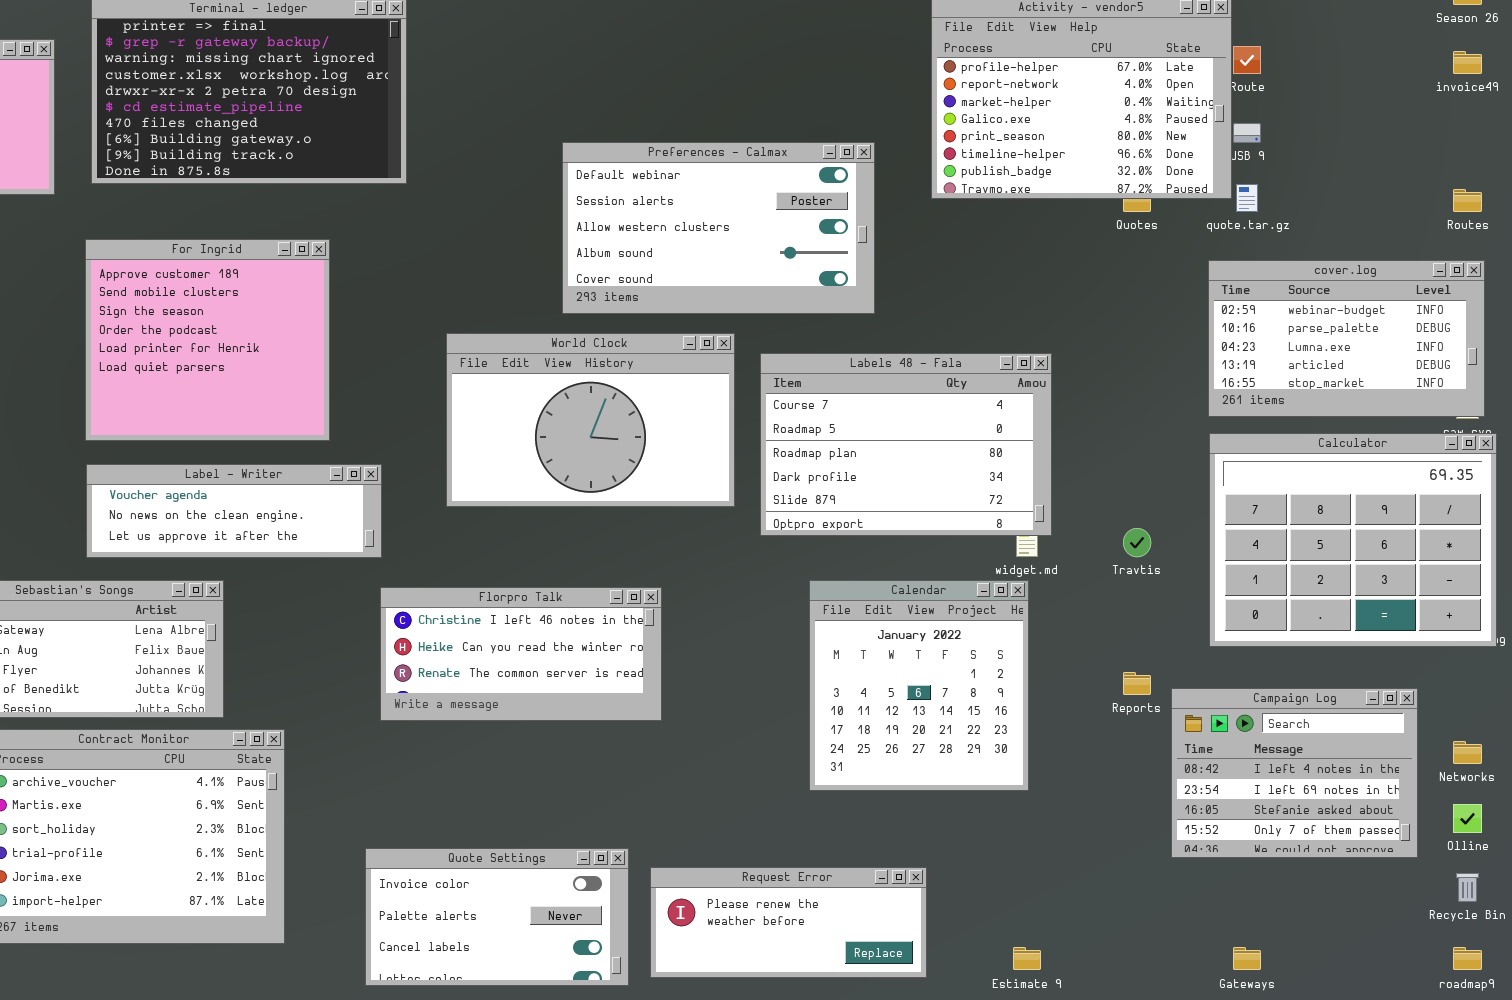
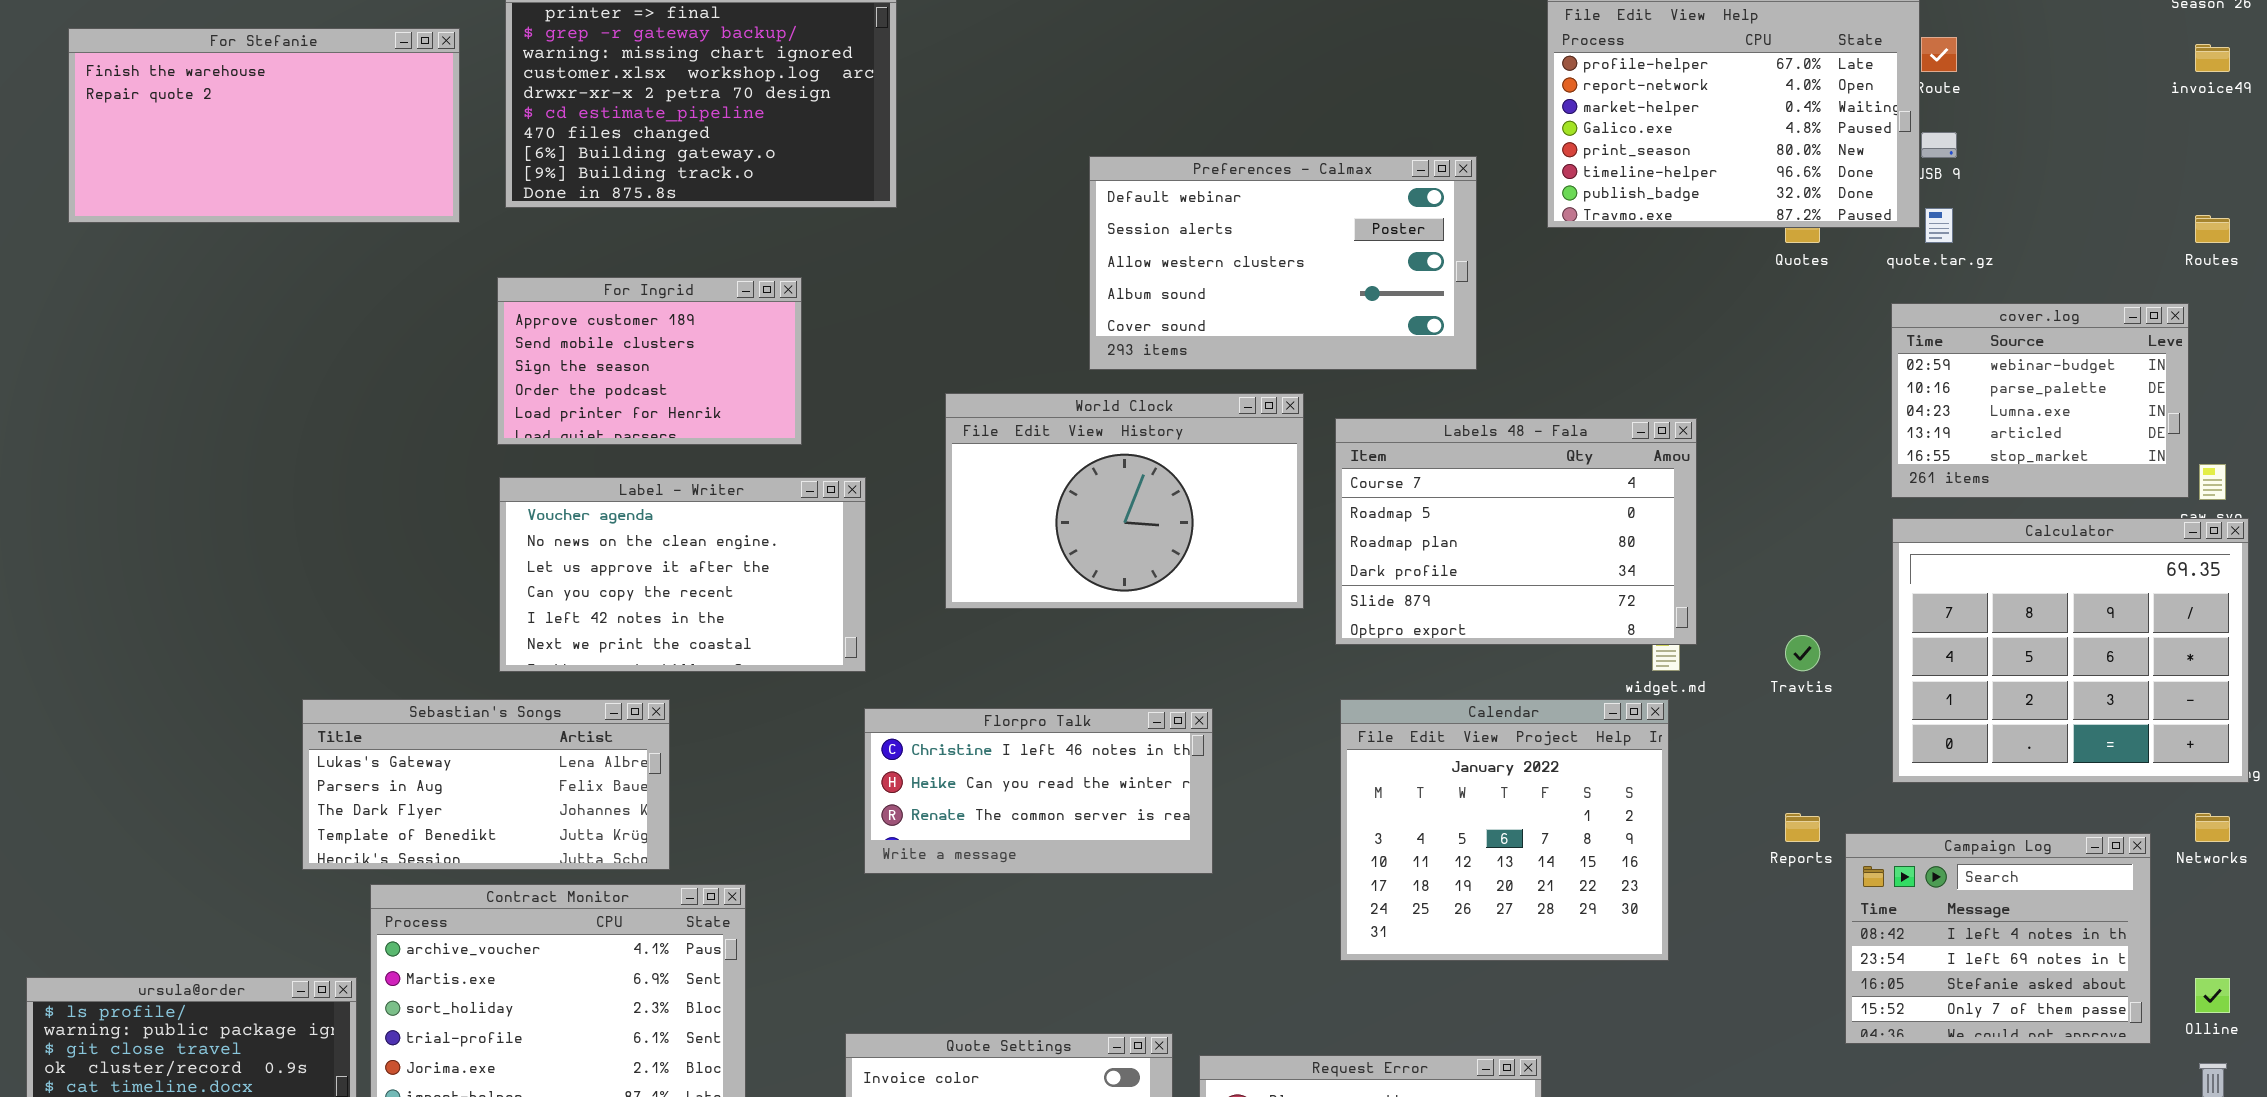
For Ingrid: [85,239,330,441] -> [497,277,802,445], resized
cover.log: [1208,260,1485,417] -> [1891,303,2189,498], resized
Label - Writer: [86,464,382,558] -> [499,477,866,672], resized
Calendar: [809,580,1029,791] -> [1340,699,1669,961], resized
Networks: [1453,741,1482,764] -> [2195,813,2230,842], moved

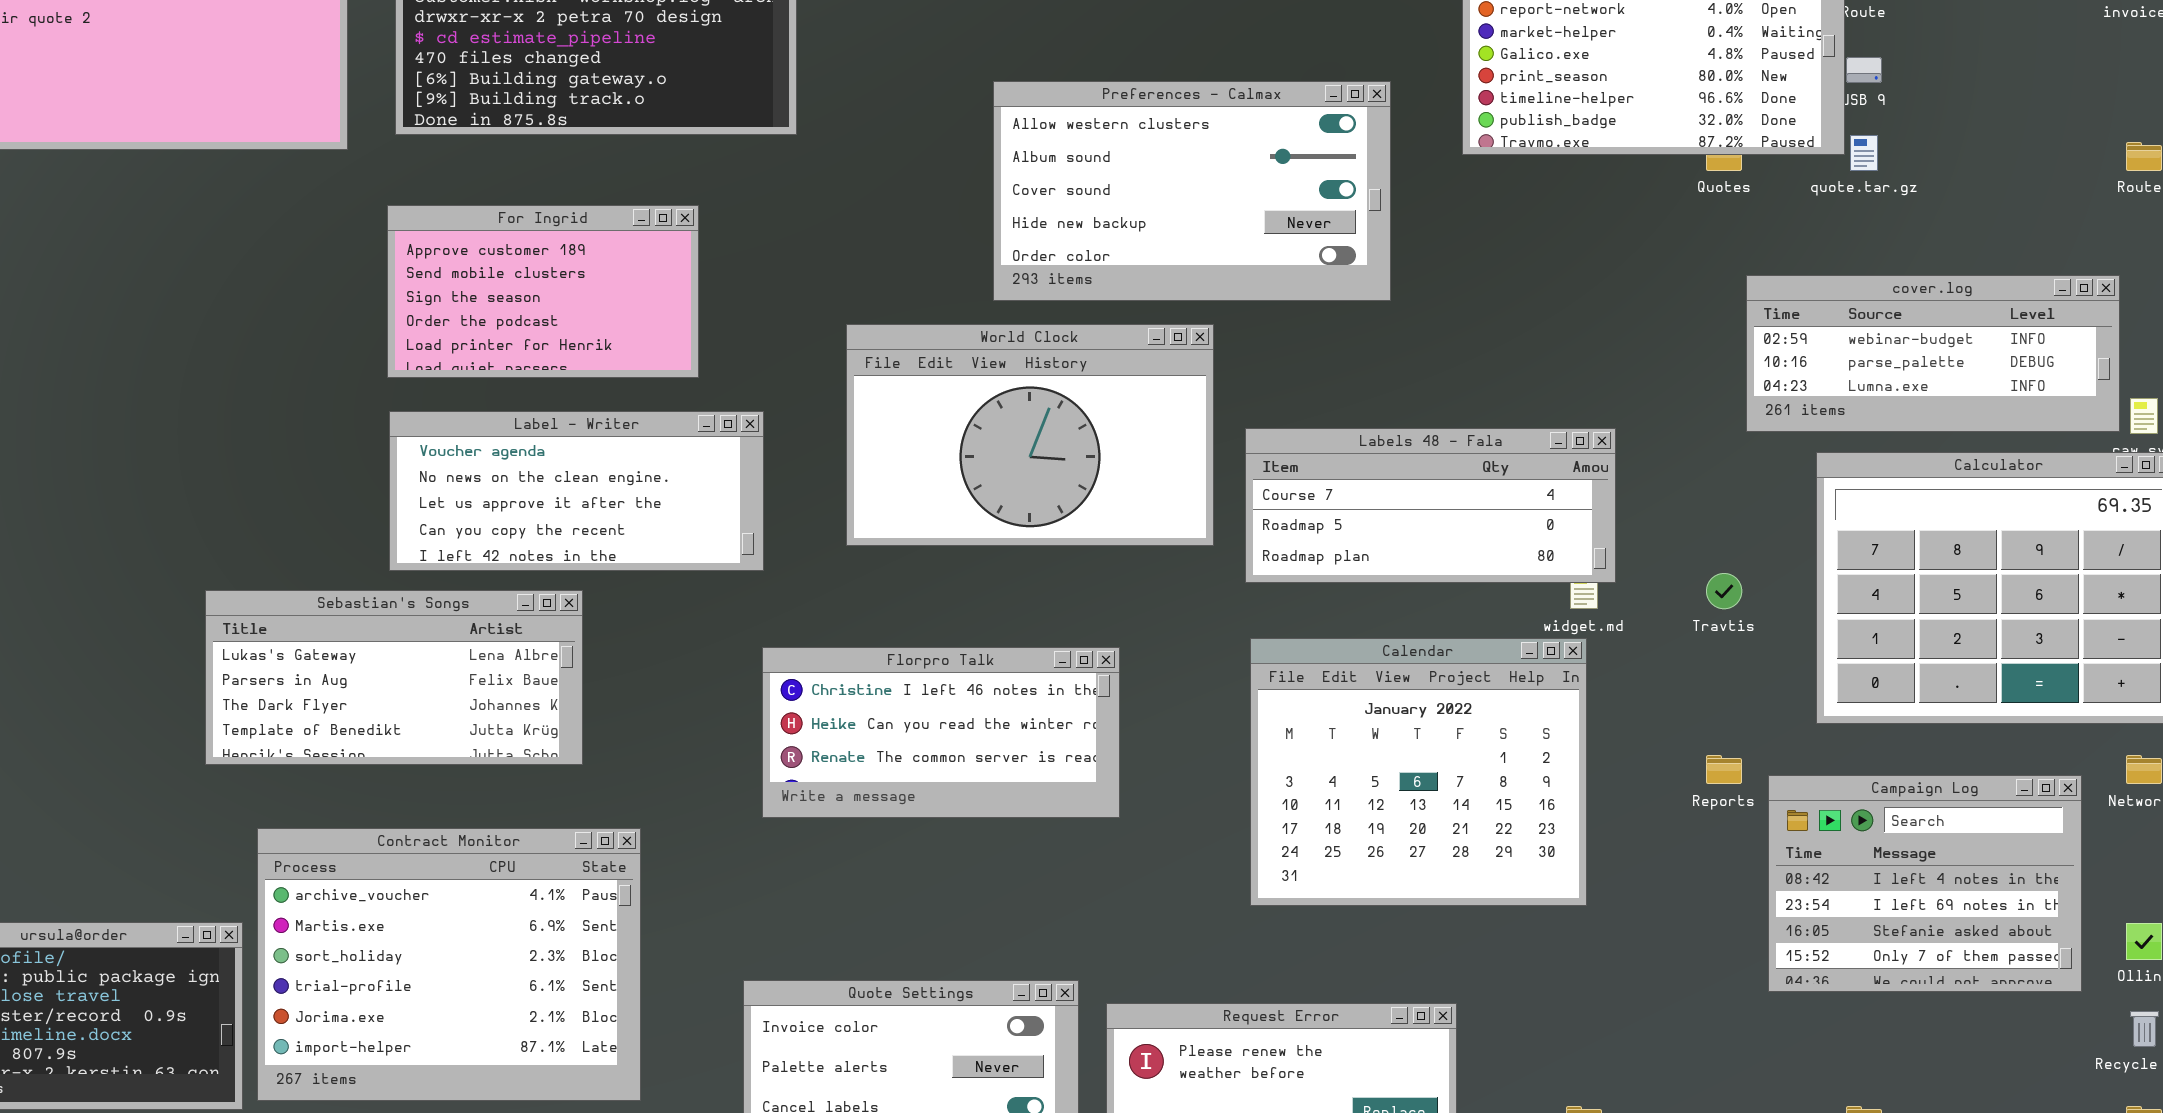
Preferences - Calmax: [1089,156,1477,370] -> [993,81,1391,301], scrolled down 2 rows
cover.log: [1891,303,2189,498] -> [1746,275,2120,432], resized
Labels 48 - Fala: [1335,418,1697,645] -> [1245,428,1616,583], resized
Label - Writer: [499,477,866,672] -> [389,411,764,571], resized
Sebastian's Songs: [302,699,670,870] -> [205,590,583,765], moved

